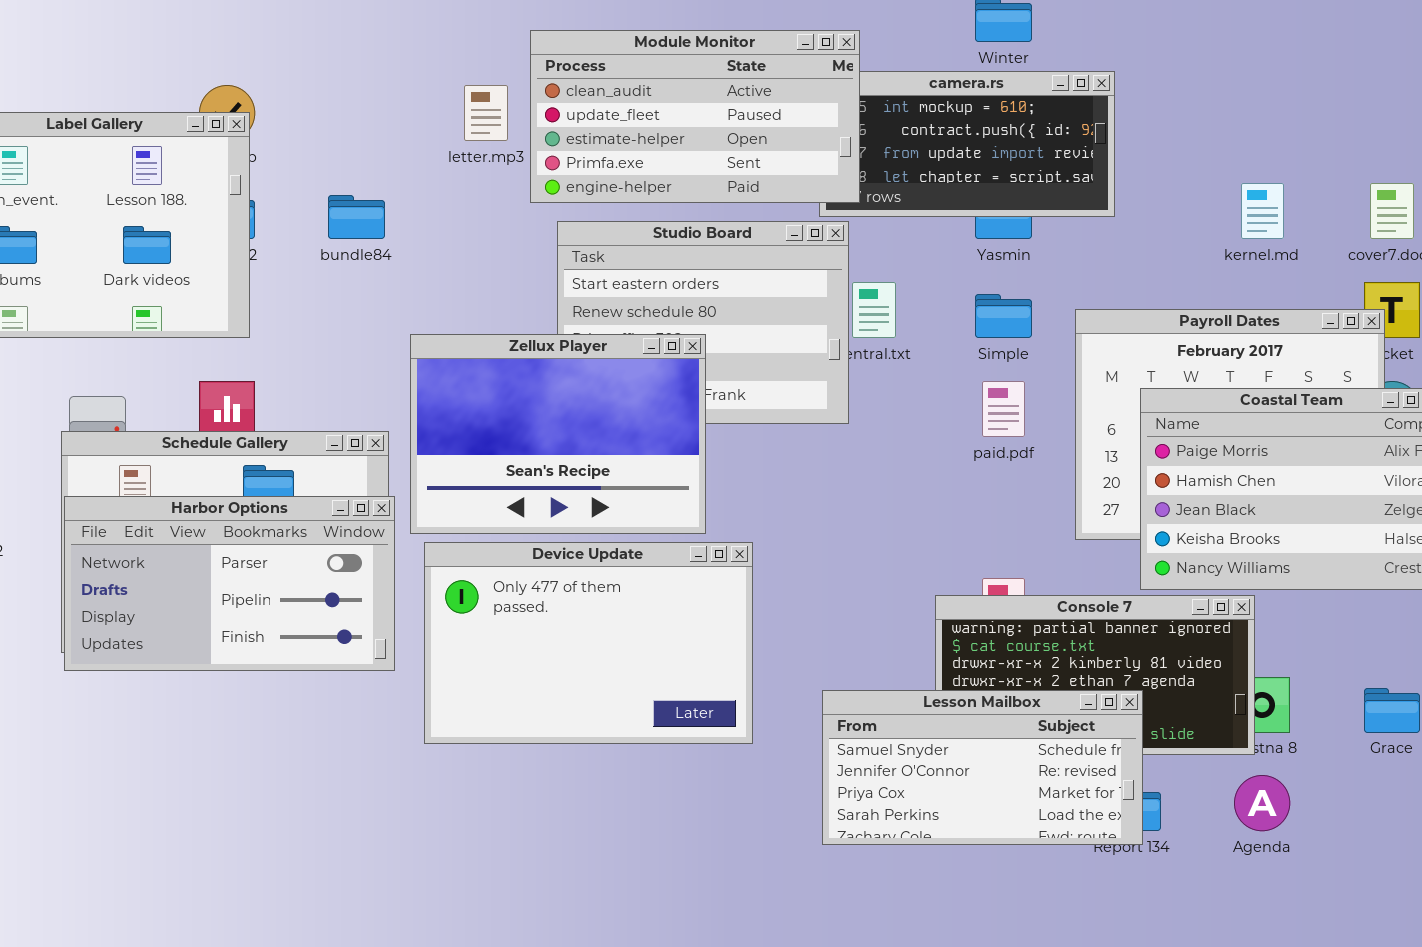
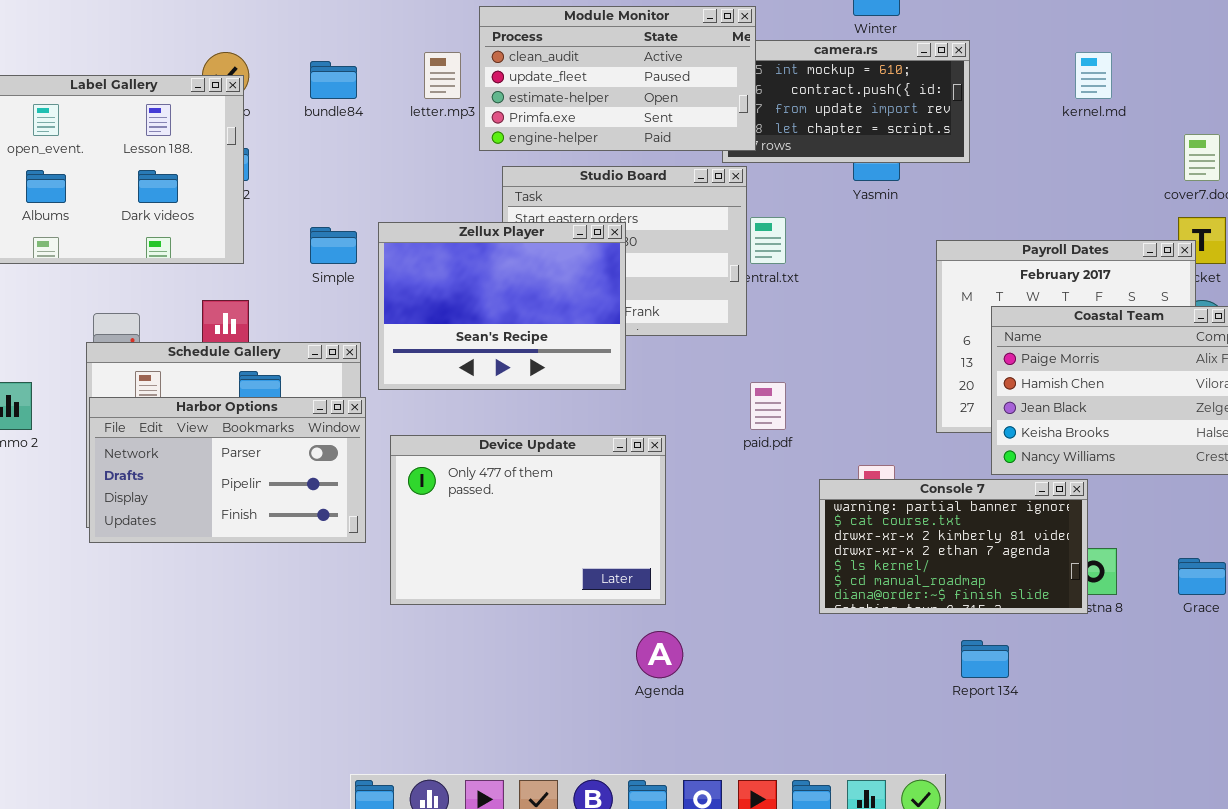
kernel.md: [1241,183,1284,239] -> [1075,52,1112,99], moved
bundle84: [328,195,385,239] -> [310,61,357,99], moved
Simple: [975,294,1032,338] -> [310,227,357,264], moved
Zellux Player: [410,334,706,534] -> [378,222,626,390], moved
paid.pdf: [982,381,1025,437] -> [750,382,786,430], moved
Lesson Mailbox: [822,690,1143,845] -> none, closed
Agenda: [1234,775,1290,831] -> [636,631,683,678], moved

